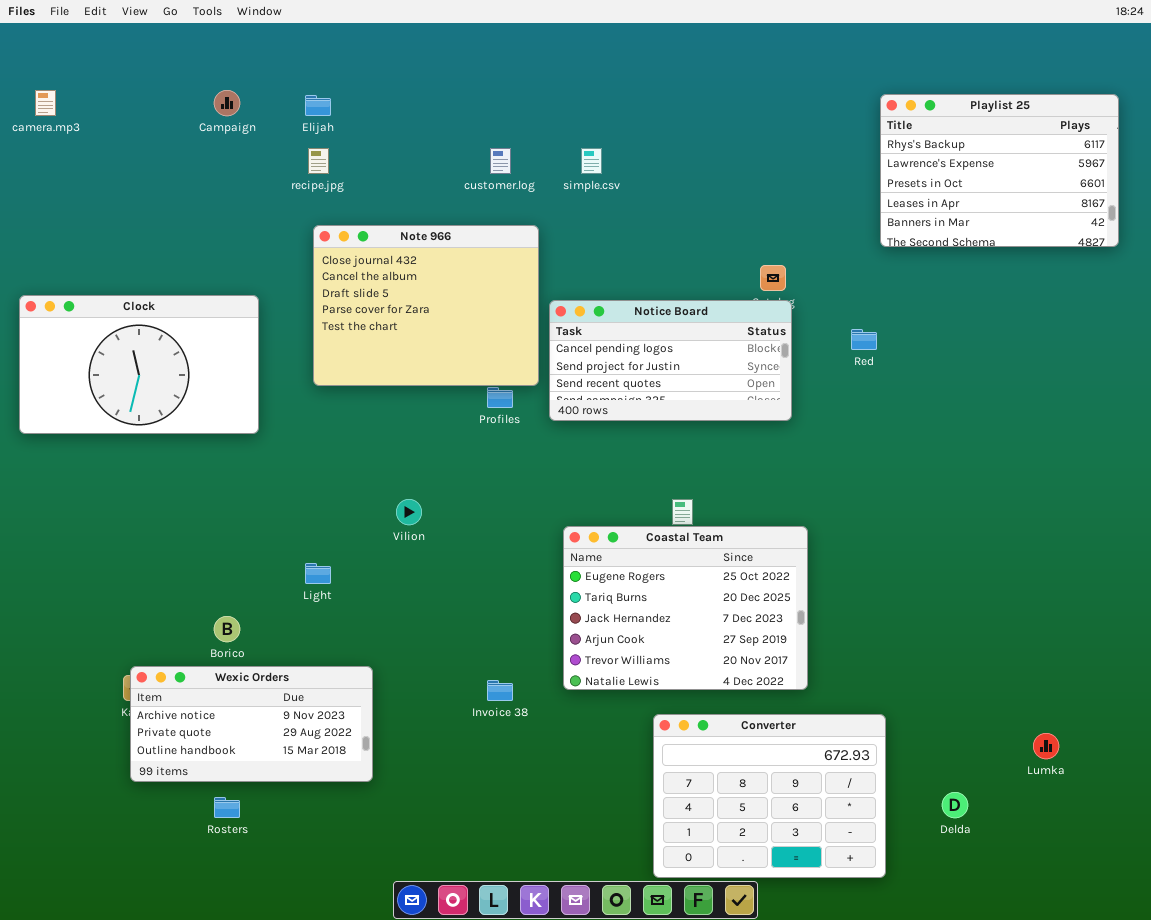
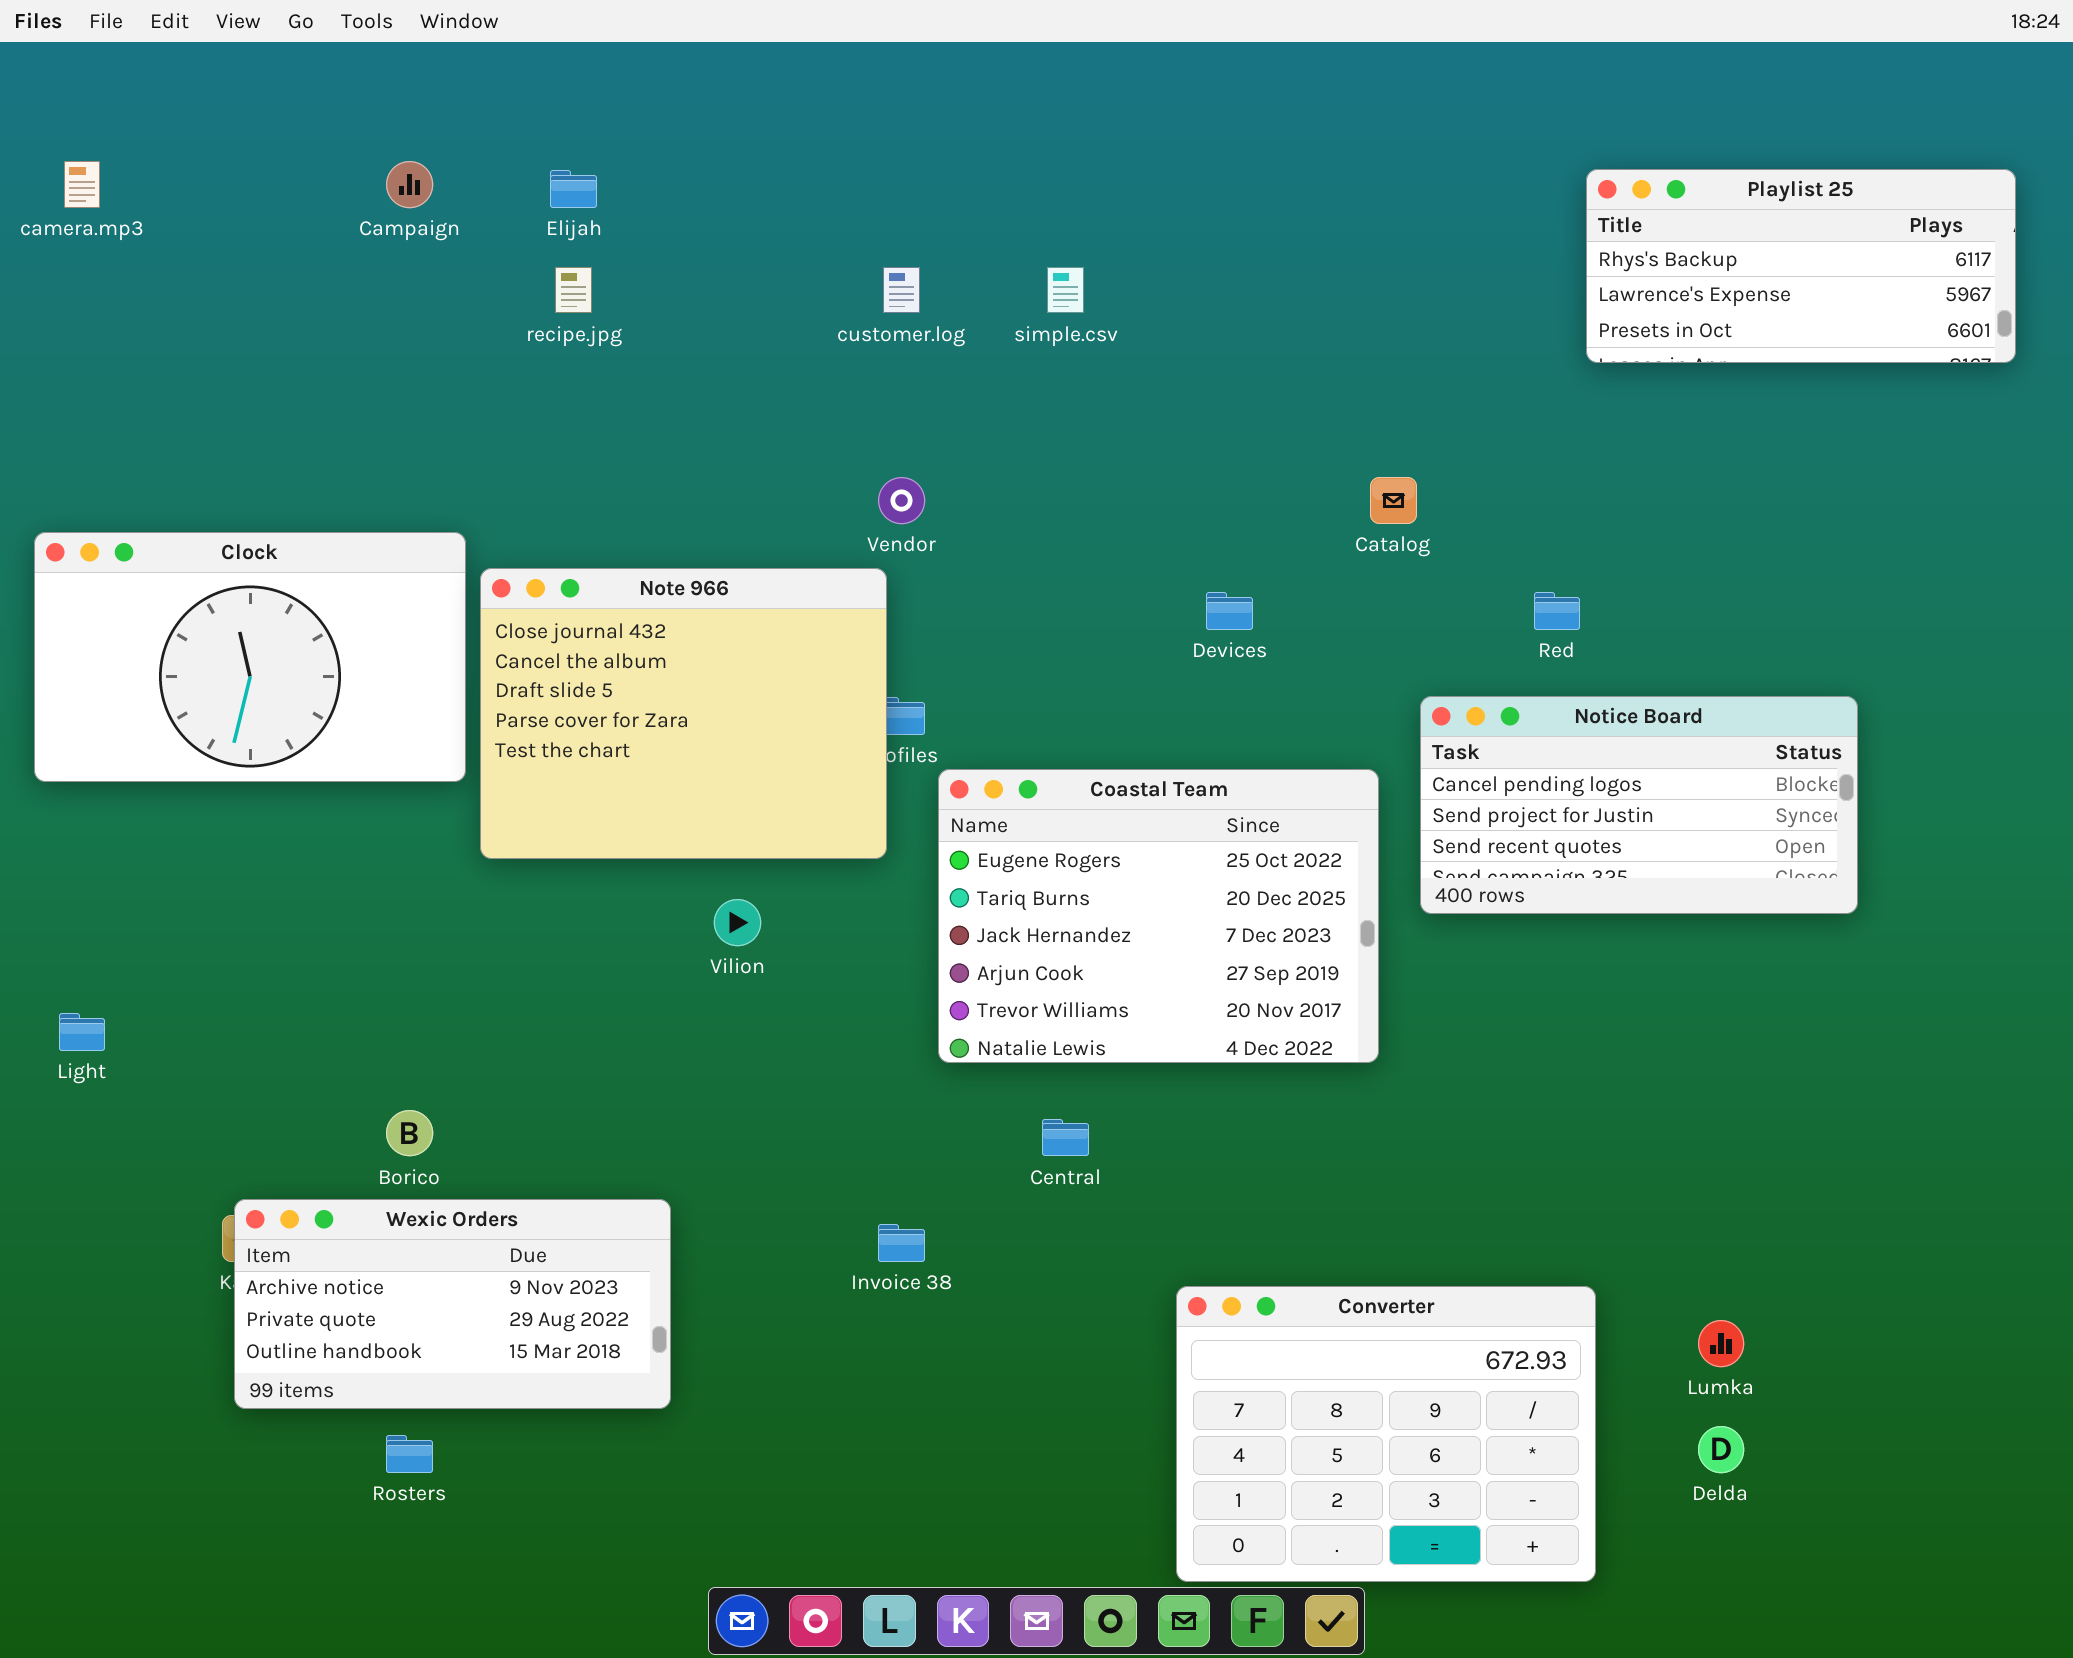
Playlist 25: [880,94,1119,247] -> [1586,169,2016,363], resized
Note 966: [313,225,539,386] -> [480,568,887,859], moved
Notice Board: [549,300,792,421] -> [1420,696,1858,914], moved
Coastal Team: [563,526,808,690] -> [938,769,1379,1063], moved
Light: [305,563,331,584] -> [59,1013,105,1051], moved
Lumka: [1033,733,1059,759] -> [1698,1320,1744,1367], moved

